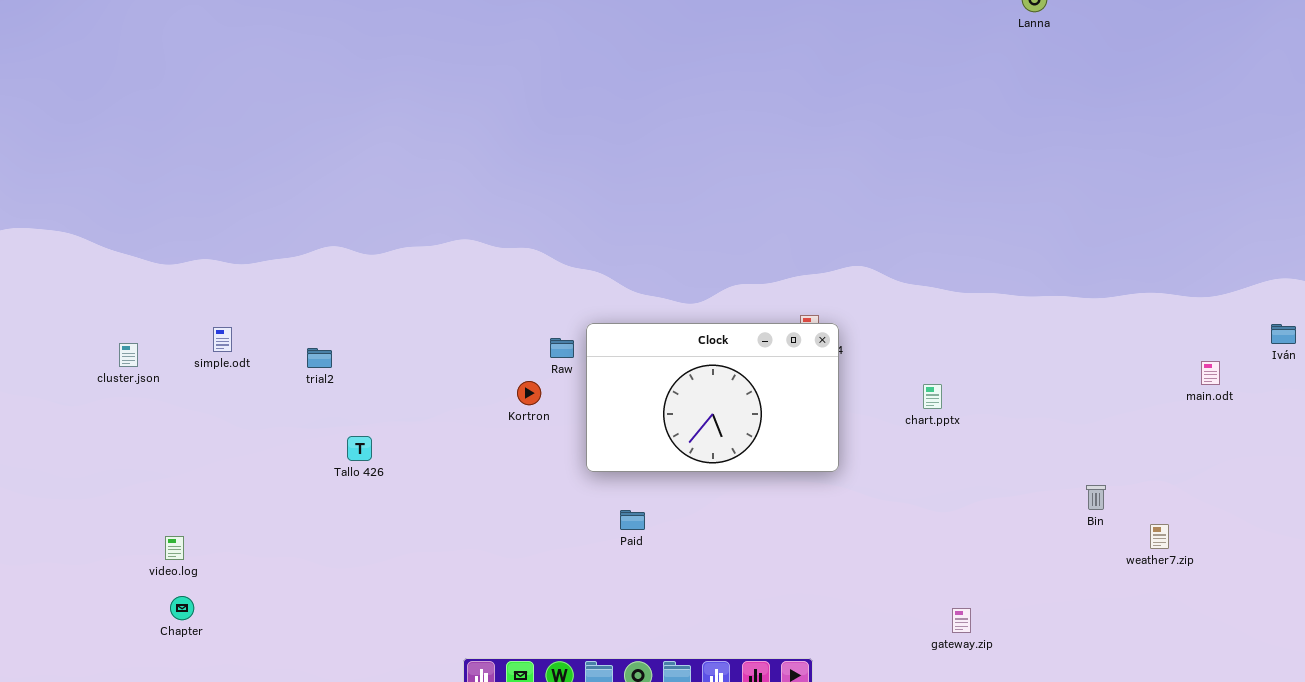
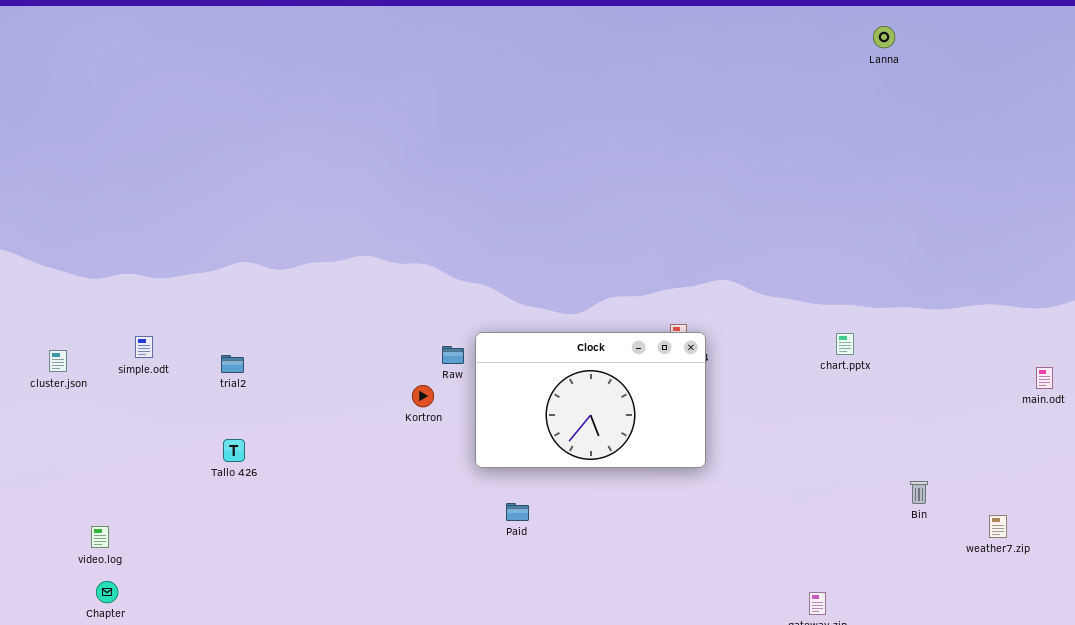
chart.pptx: [923,384,942,409] -> [836,333,854,355], moved
Tallo 426: [347,436,372,461] -> [223,439,245,462], moved
Bin: [1086,485,1106,510] -> [910,481,928,504], moved

